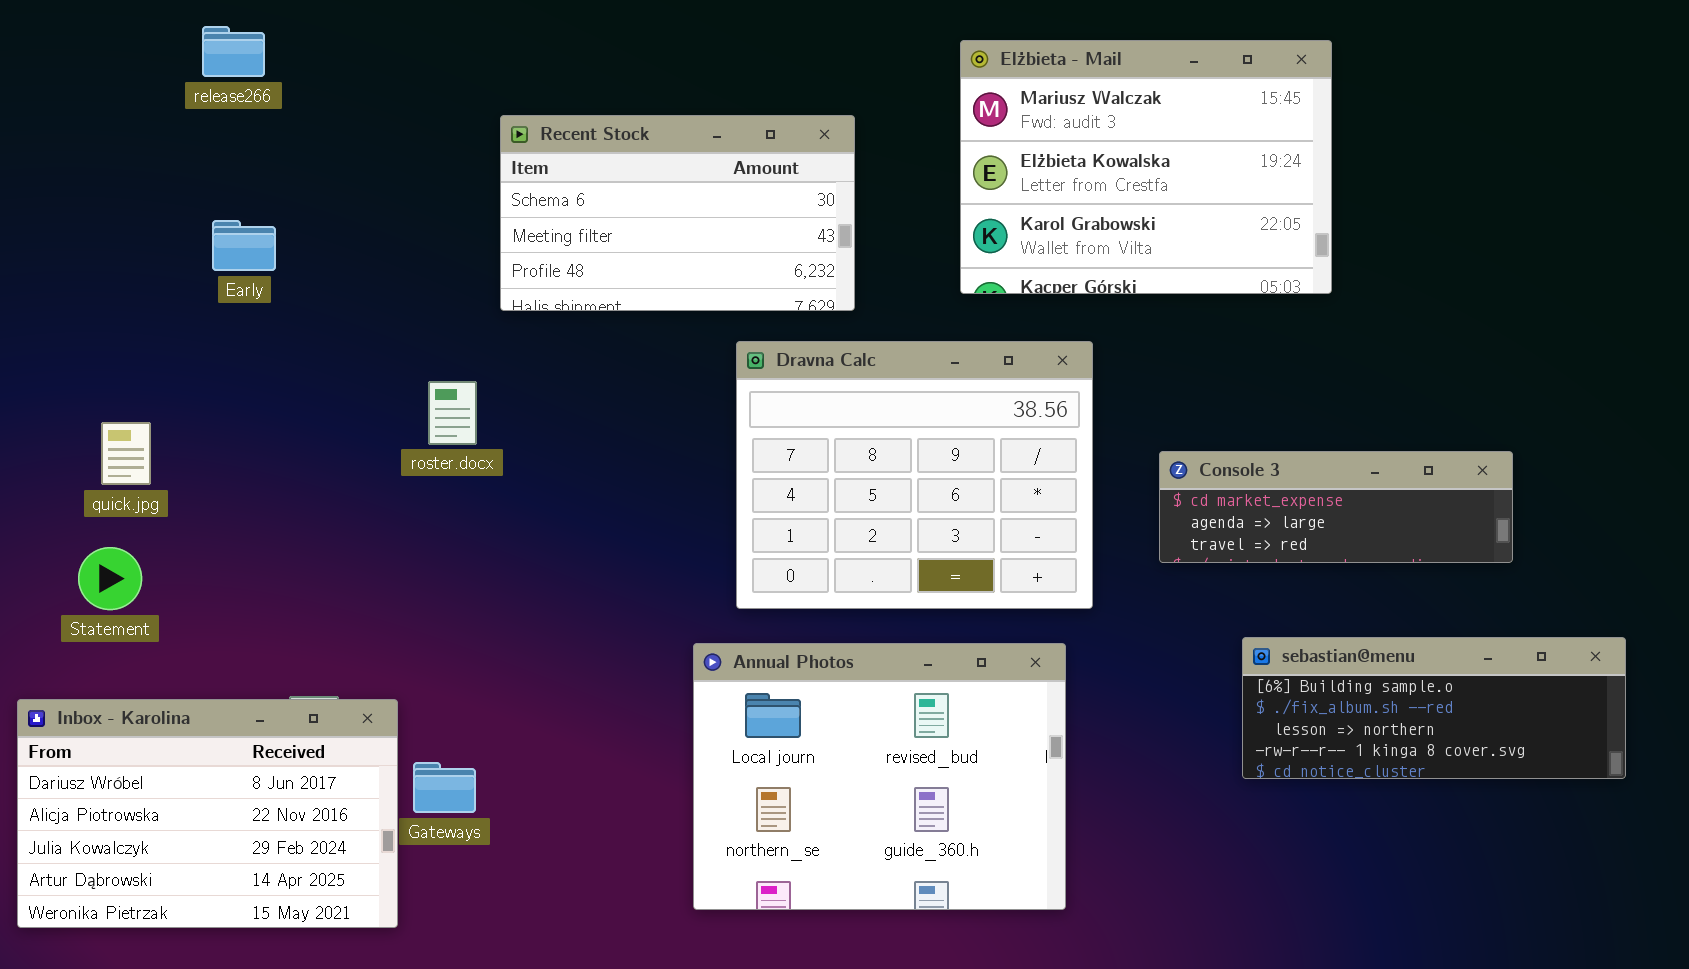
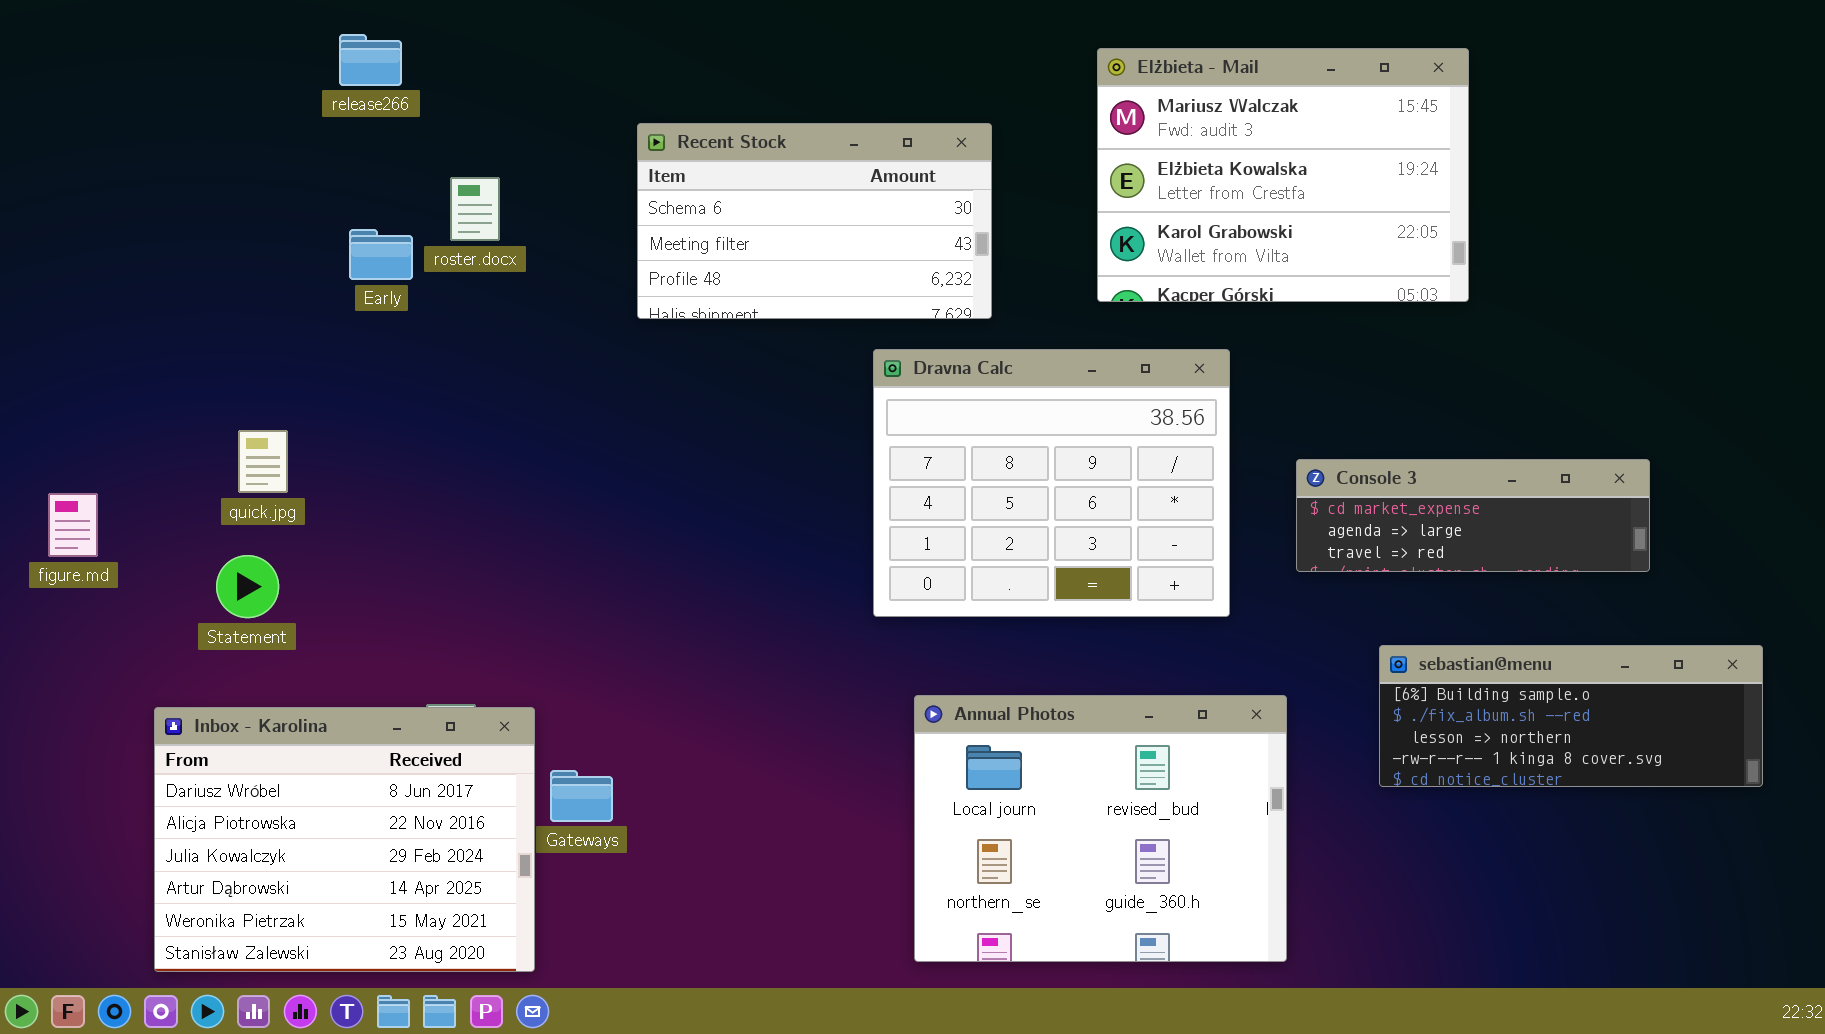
roster.docx: [428,381,477,445] -> [450,177,500,241], moved
Annual Photos: [693,643,1066,910] -> [914,695,1287,962], moved
Inbox - Karolina: [17,699,398,928] -> [154,707,535,972], resized

